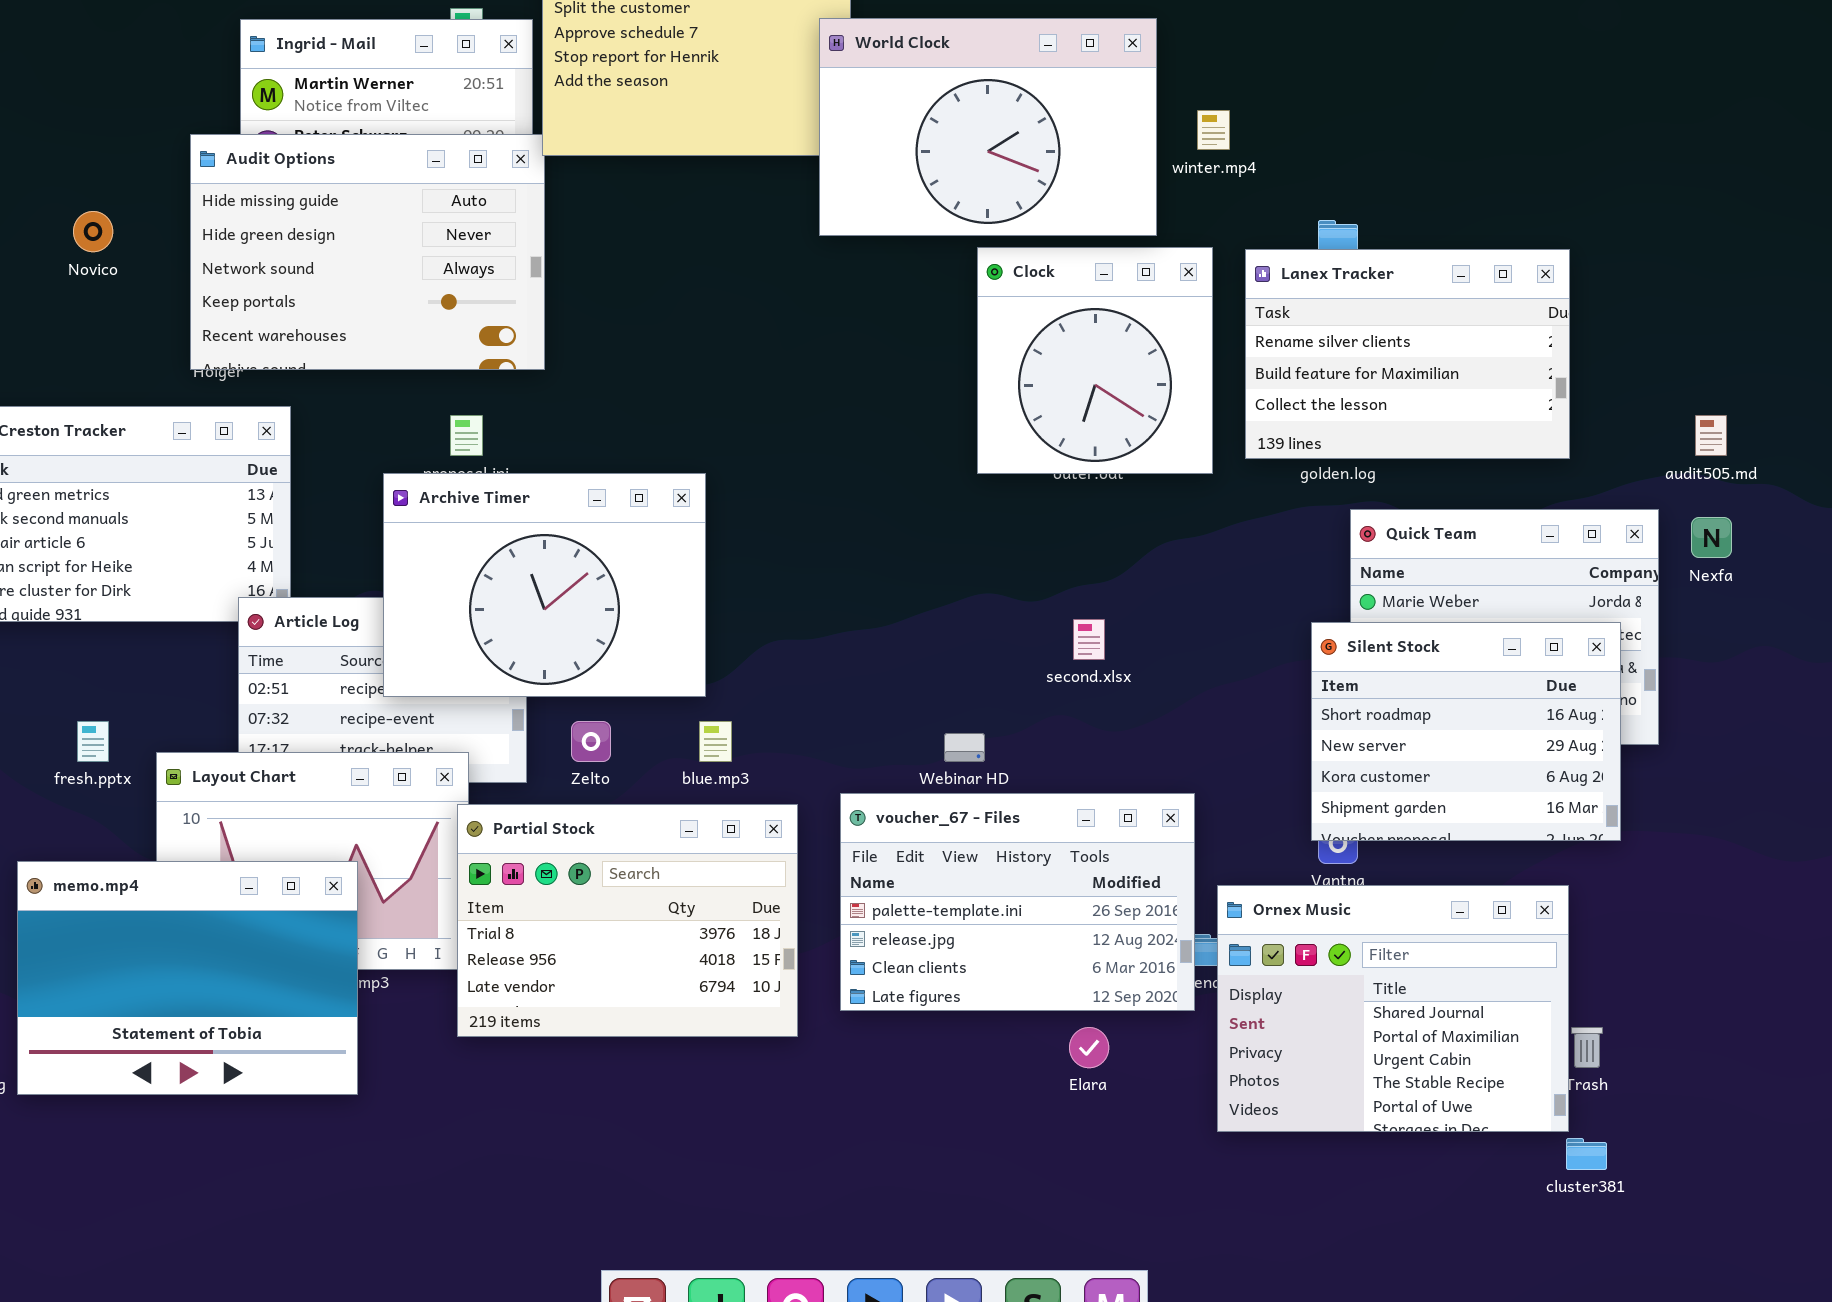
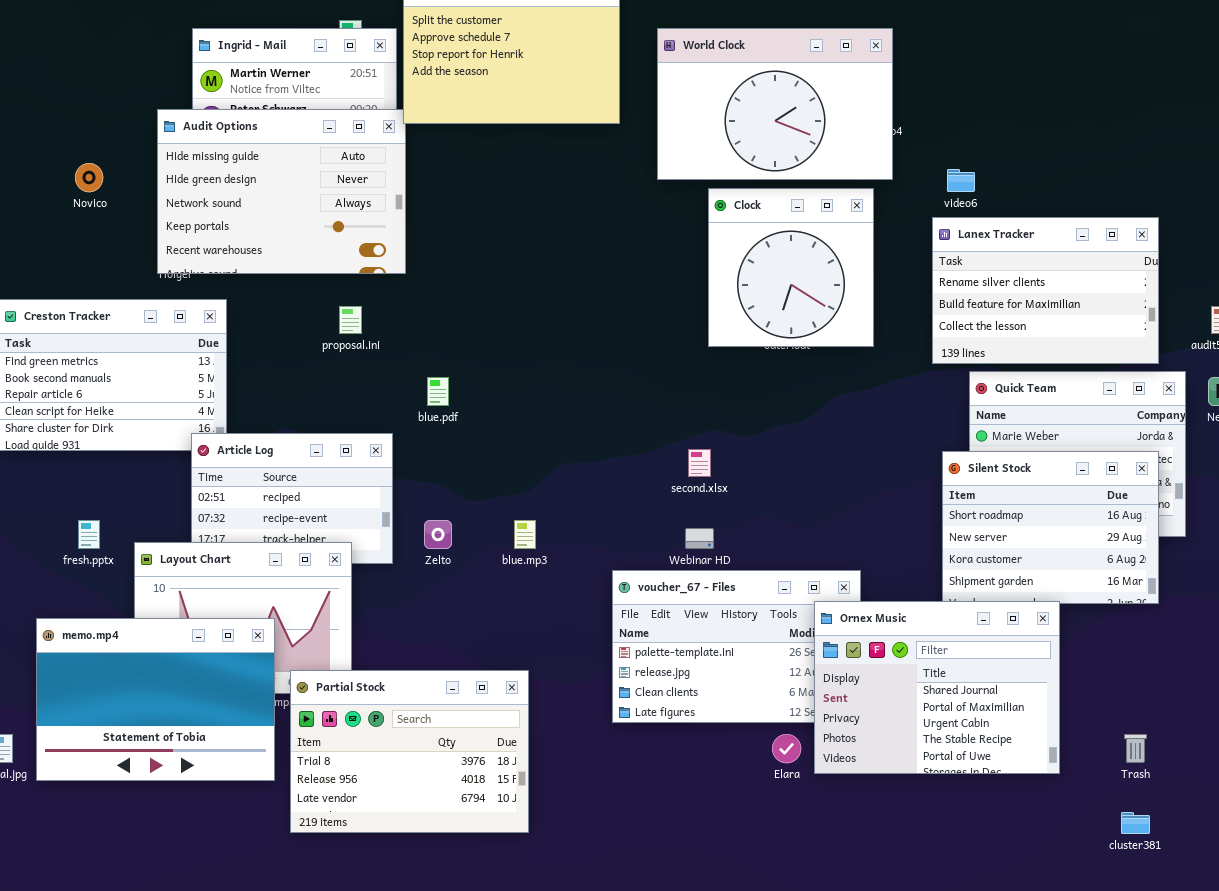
World Clock: [819,18,1157,236] -> [657,28,893,180], moved
Lanex Tracker: [1245,249,1570,459] -> [932,217,1159,364], moved
Archive Timer: [383,473,706,697] -> none, closed
second.xlsx: [1073,619,1105,660] -> [688,449,711,477], moved
Partial Stock: [457,804,798,1037] -> [290,670,529,833], moved
Ornex Music: [1217,885,1569,1132] -> [814,601,1060,774], moved

